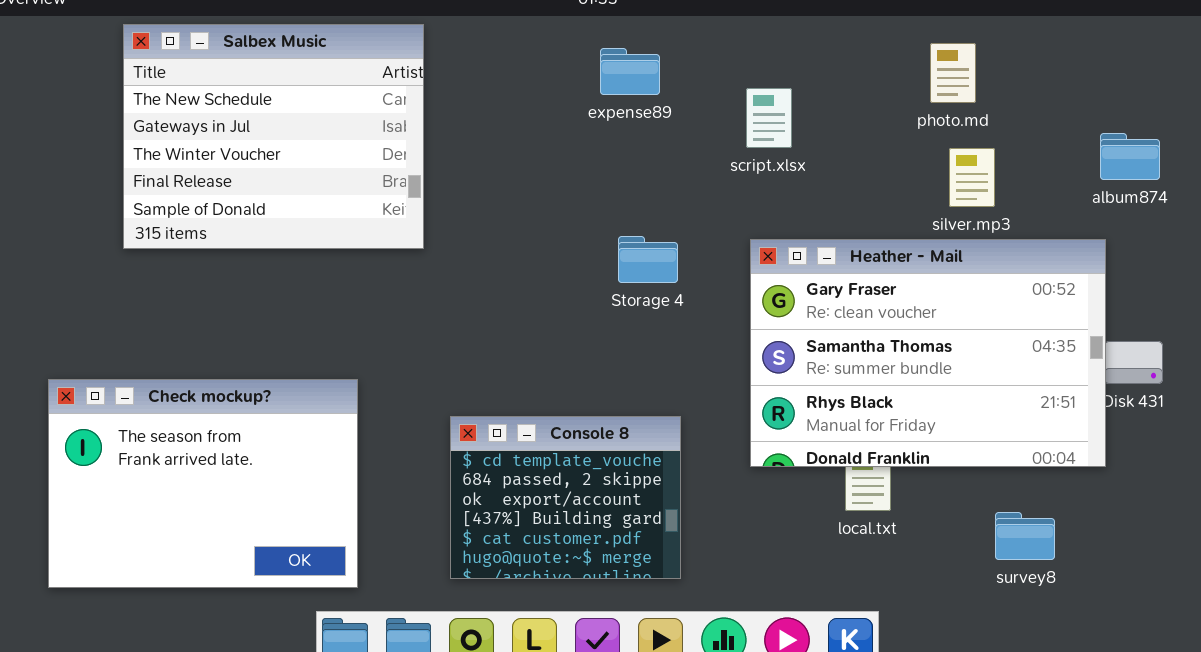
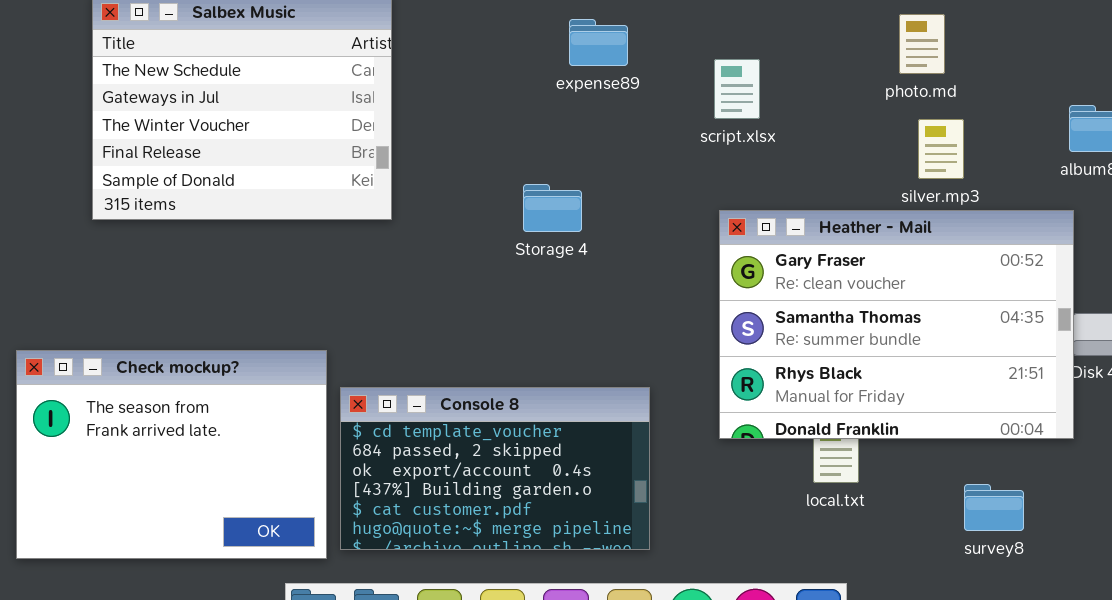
Storage 4: [618,236,678,283] -> [523,184,582,232], moved
Console 8: [450,416,681,579] -> [340,387,650,550], resized

